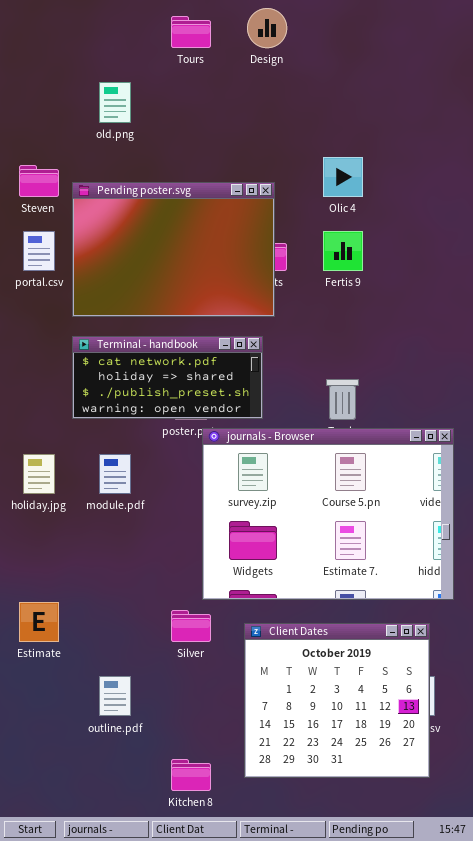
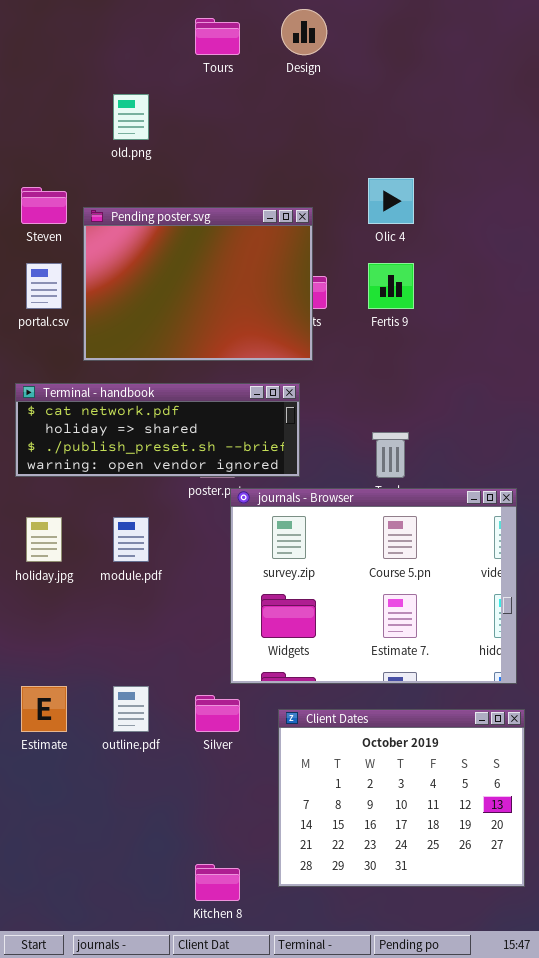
Terminal - handbook: [72,336,263,419] -> [15,383,300,477], resized
Client Dates: [244,623,430,778] -> [278,709,525,887], resized
outline.pdf: [99,676,131,716] -> [113,686,149,732], moved

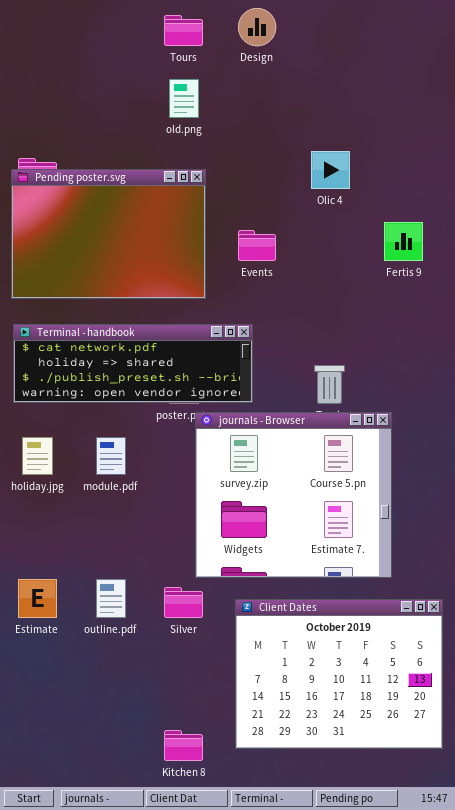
old.png: [113,94,149,140] -> [169,79,199,118], moved
Pending poster.svg: [83,207,313,361] -> [11,169,206,299], moved
Fertis 9: [368,263,414,309] -> [384,222,423,261], moved
journals - Browser: [230,488,517,684] -> [195,412,392,578], resized

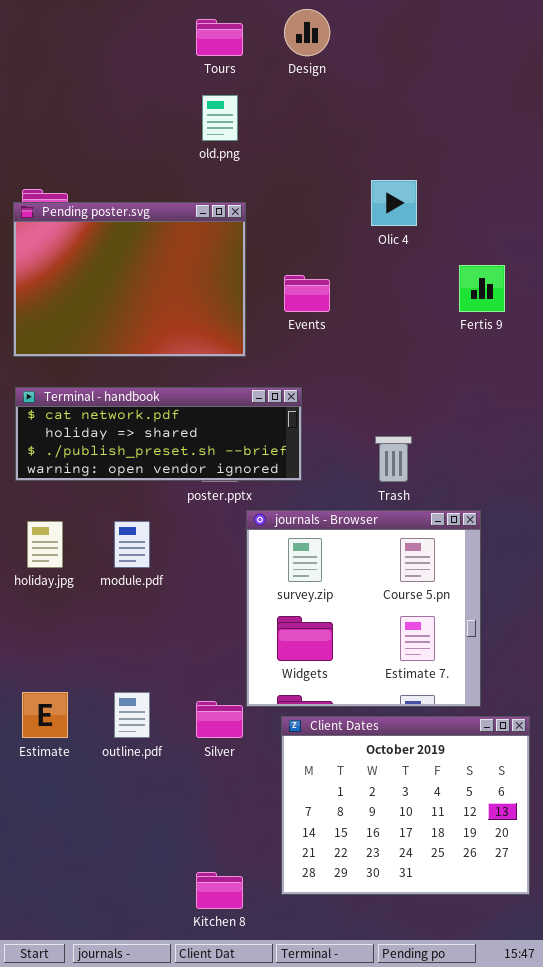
journals - Browser: [195,412,392,578] -> [246,510,481,707], moved

